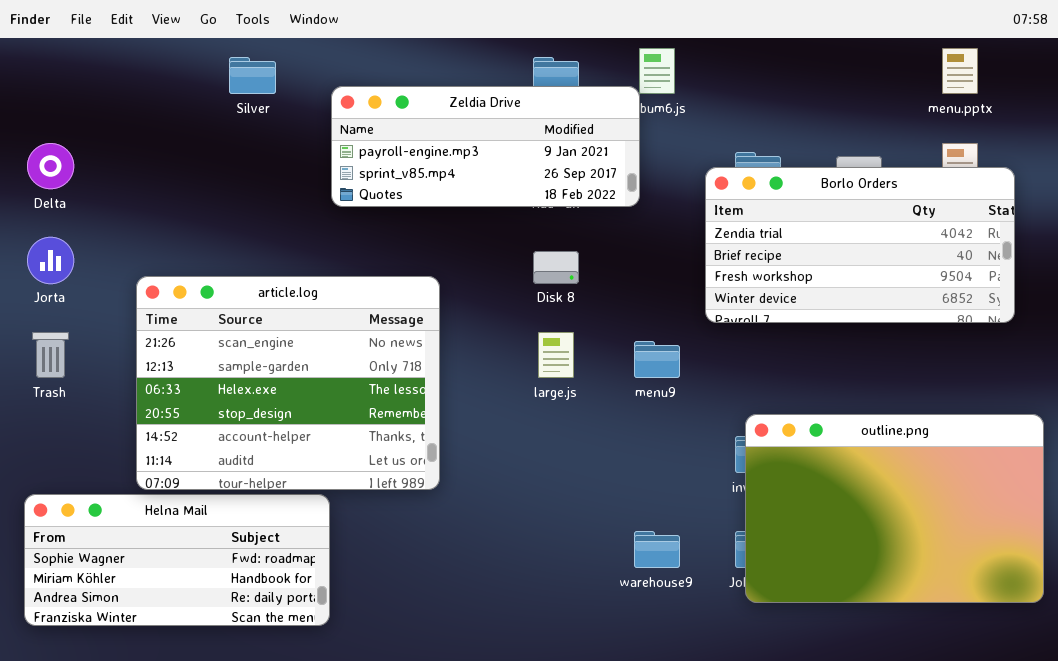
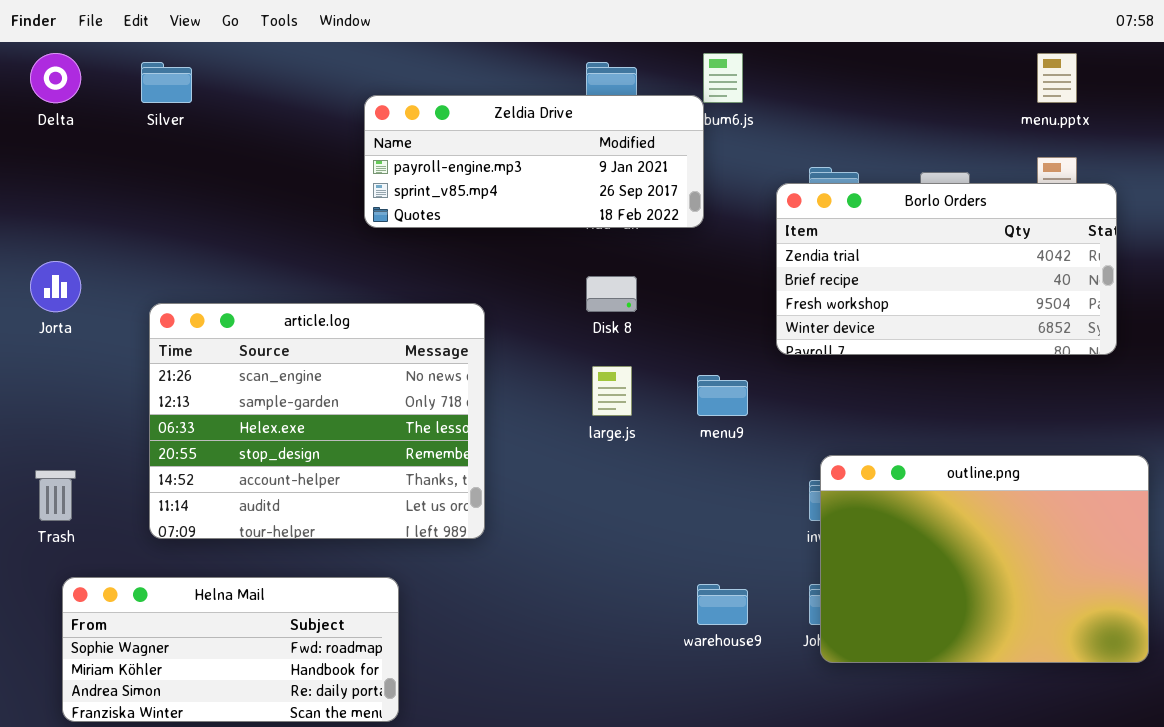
Silver: [229,57,276,94] -> [141,62,192,103], moved
Delta: [27,143,74,189] -> [30,53,81,103], moved
Trash: [32,332,69,378] -> [35,470,76,521], moved
Helna Mail: [24,494,330,626] -> [62,577,399,722], moved

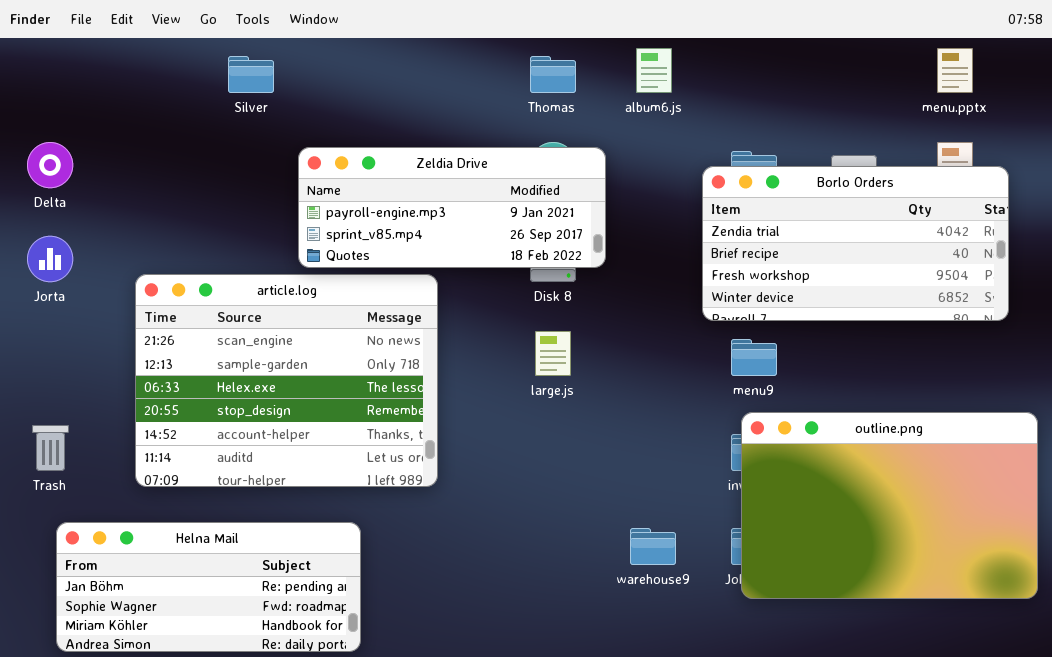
Delta: [30,53,81,103] -> [27,142,73,188], moved
Silver: [141,62,192,103] -> [228,56,274,93], moved
Zeldia Drive: [364,95,704,228] -> [298,147,606,268], moved
menu9: [697,375,748,416] -> [731,339,777,376], moved
Helna Mail: [62,577,399,722] -> [56,522,361,652], scrolled up 1 row

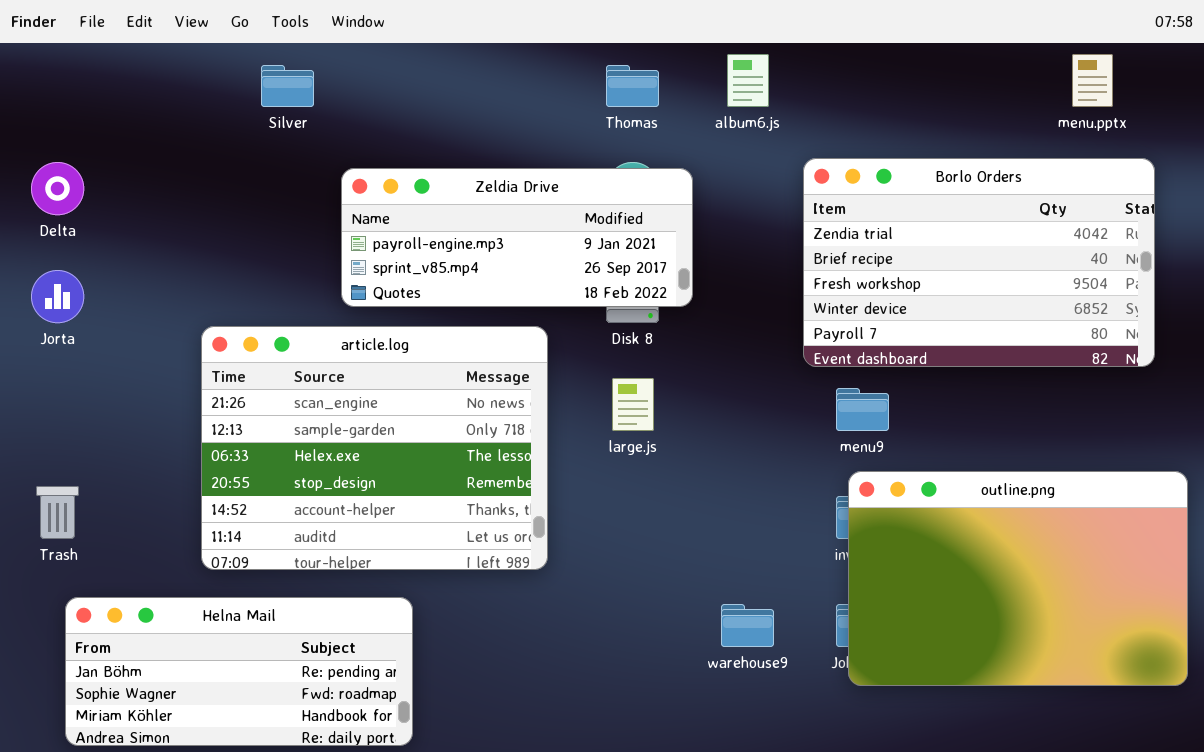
Borlo Orders: [702,166,1009,321] -> [803,158,1155,367], resized
article.log: [135,274,438,487] -> [201,326,548,570], moved

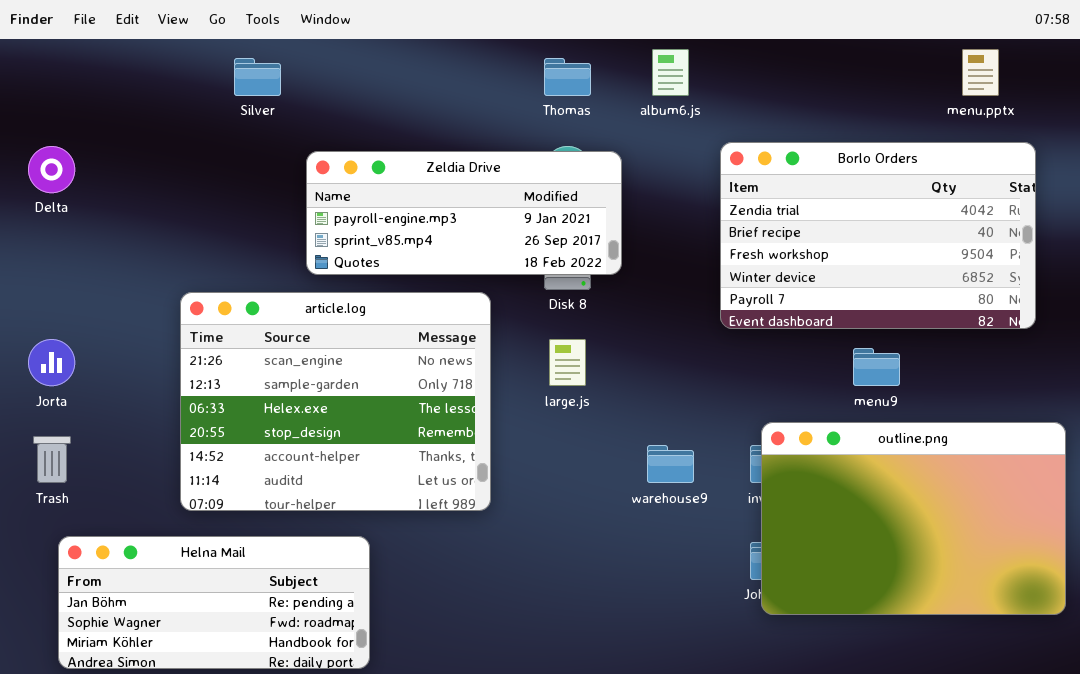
Jorta: [31,270,84,323] -> [28,339,75,386], moved
menu9: [836,388,889,431] -> [853,348,900,386], moved
warehouse9: [721,604,774,647] -> [647,445,694,483], moved

